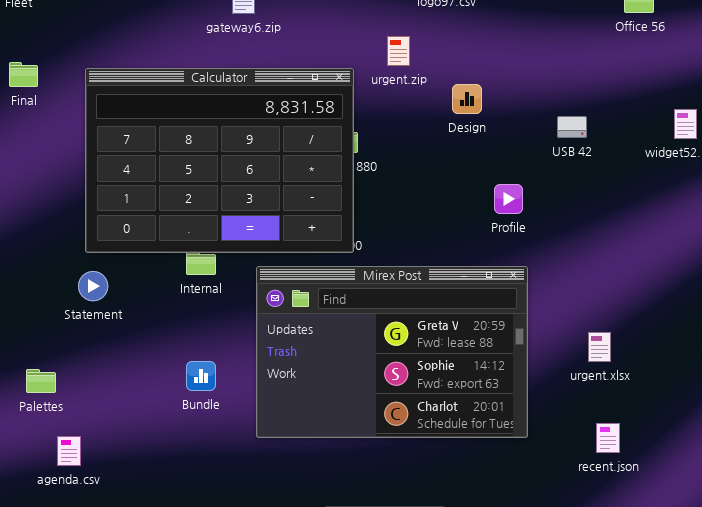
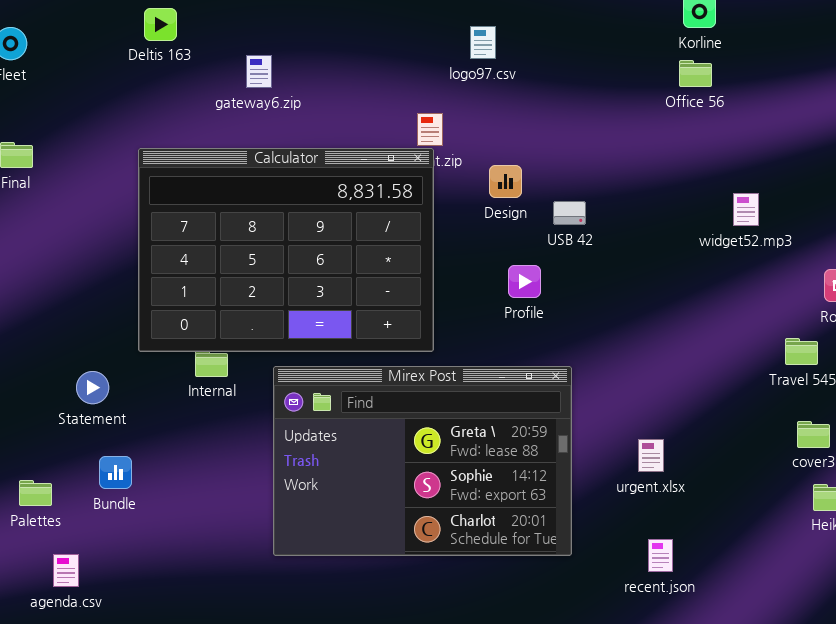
Calculator: [85,68,354,253] -> [138,148,434,352], moved
USB 42: [557,116,587,138] -> [553,201,586,225], moved
Profile: [494,184,523,214] -> [508,265,541,298], moved
Bundle: [186,361,216,391] -> [99,456,132,489], moved

